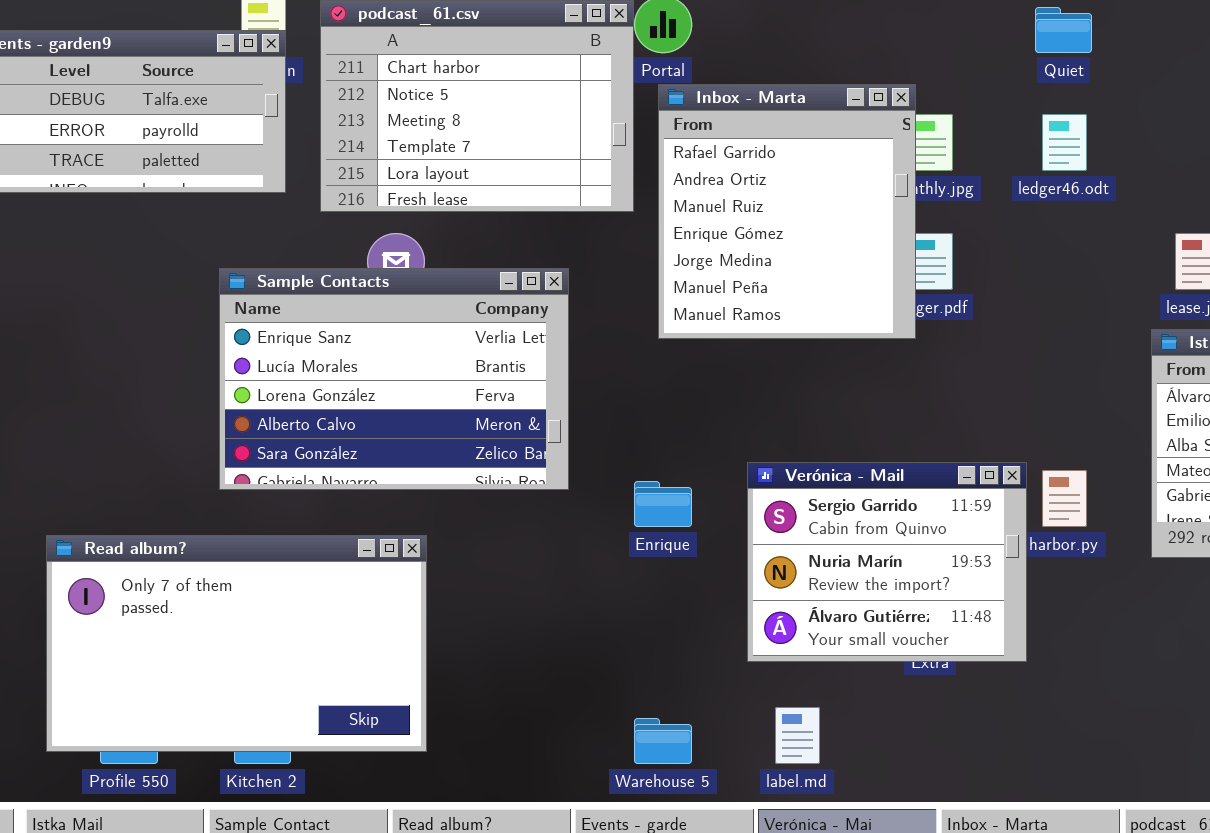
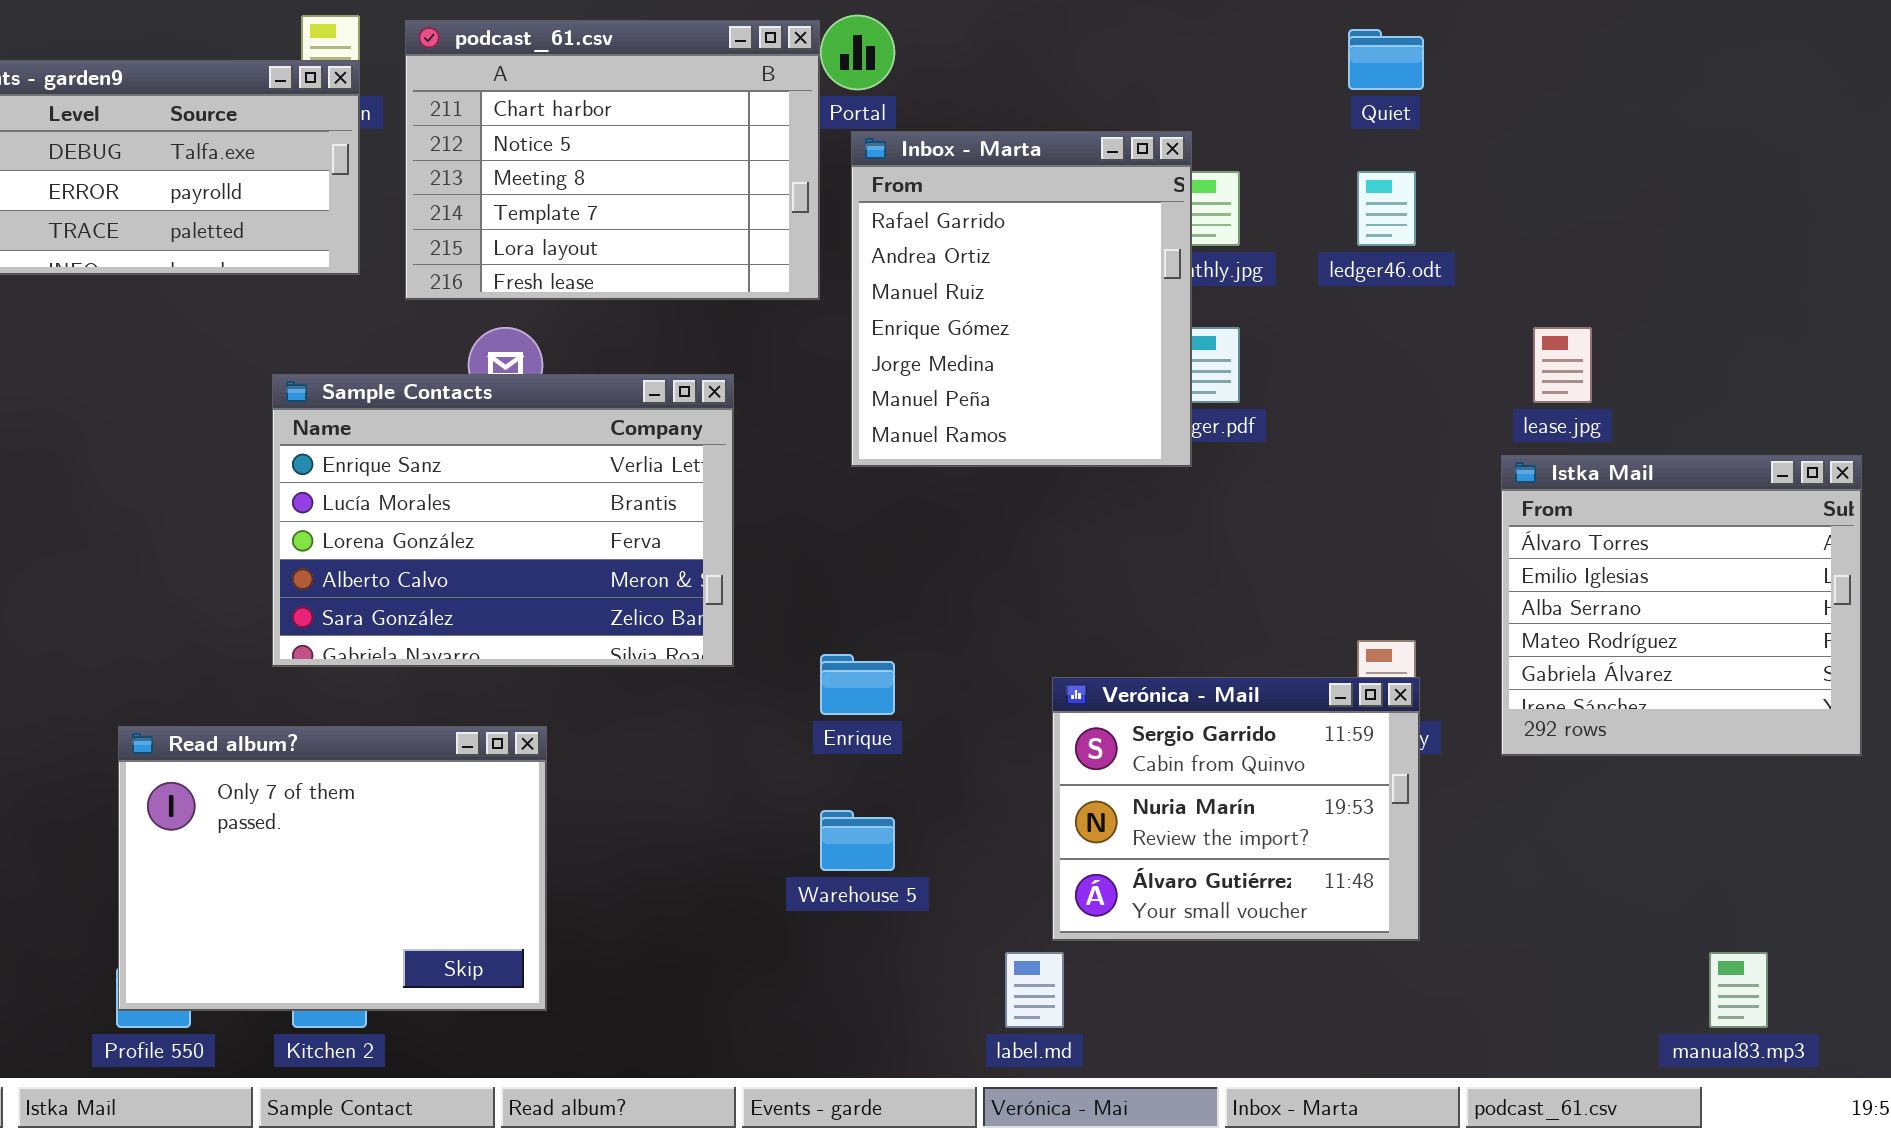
Verónica - Mail: [747,462,1027,662] -> [1052,677,1420,941], moved
Read album?: [46,535,427,752] -> [118,726,547,1011], resized
Warehouse 5: [634,718,692,764] -> [820,810,895,871], moved

